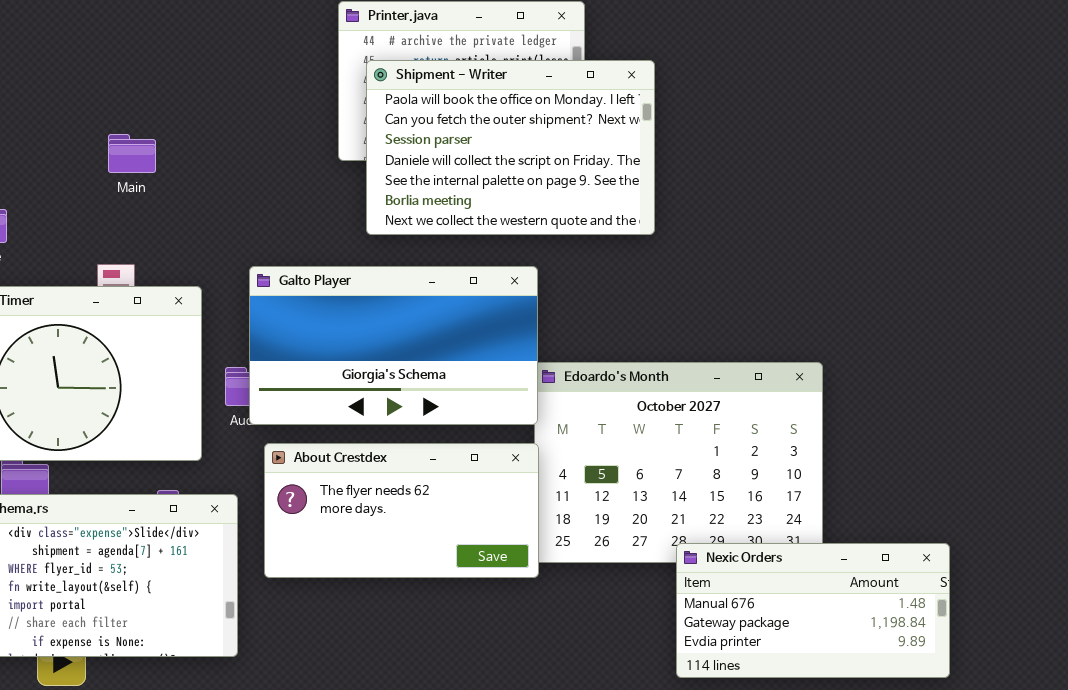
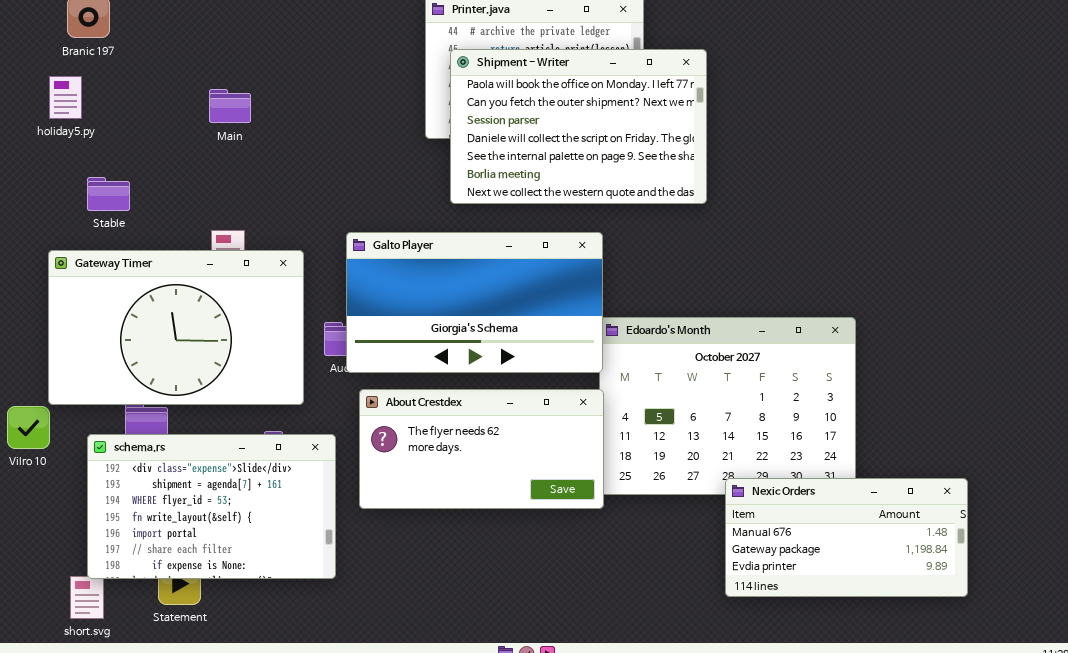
Main: [108,134,156,173] -> [209,89,251,123], moved

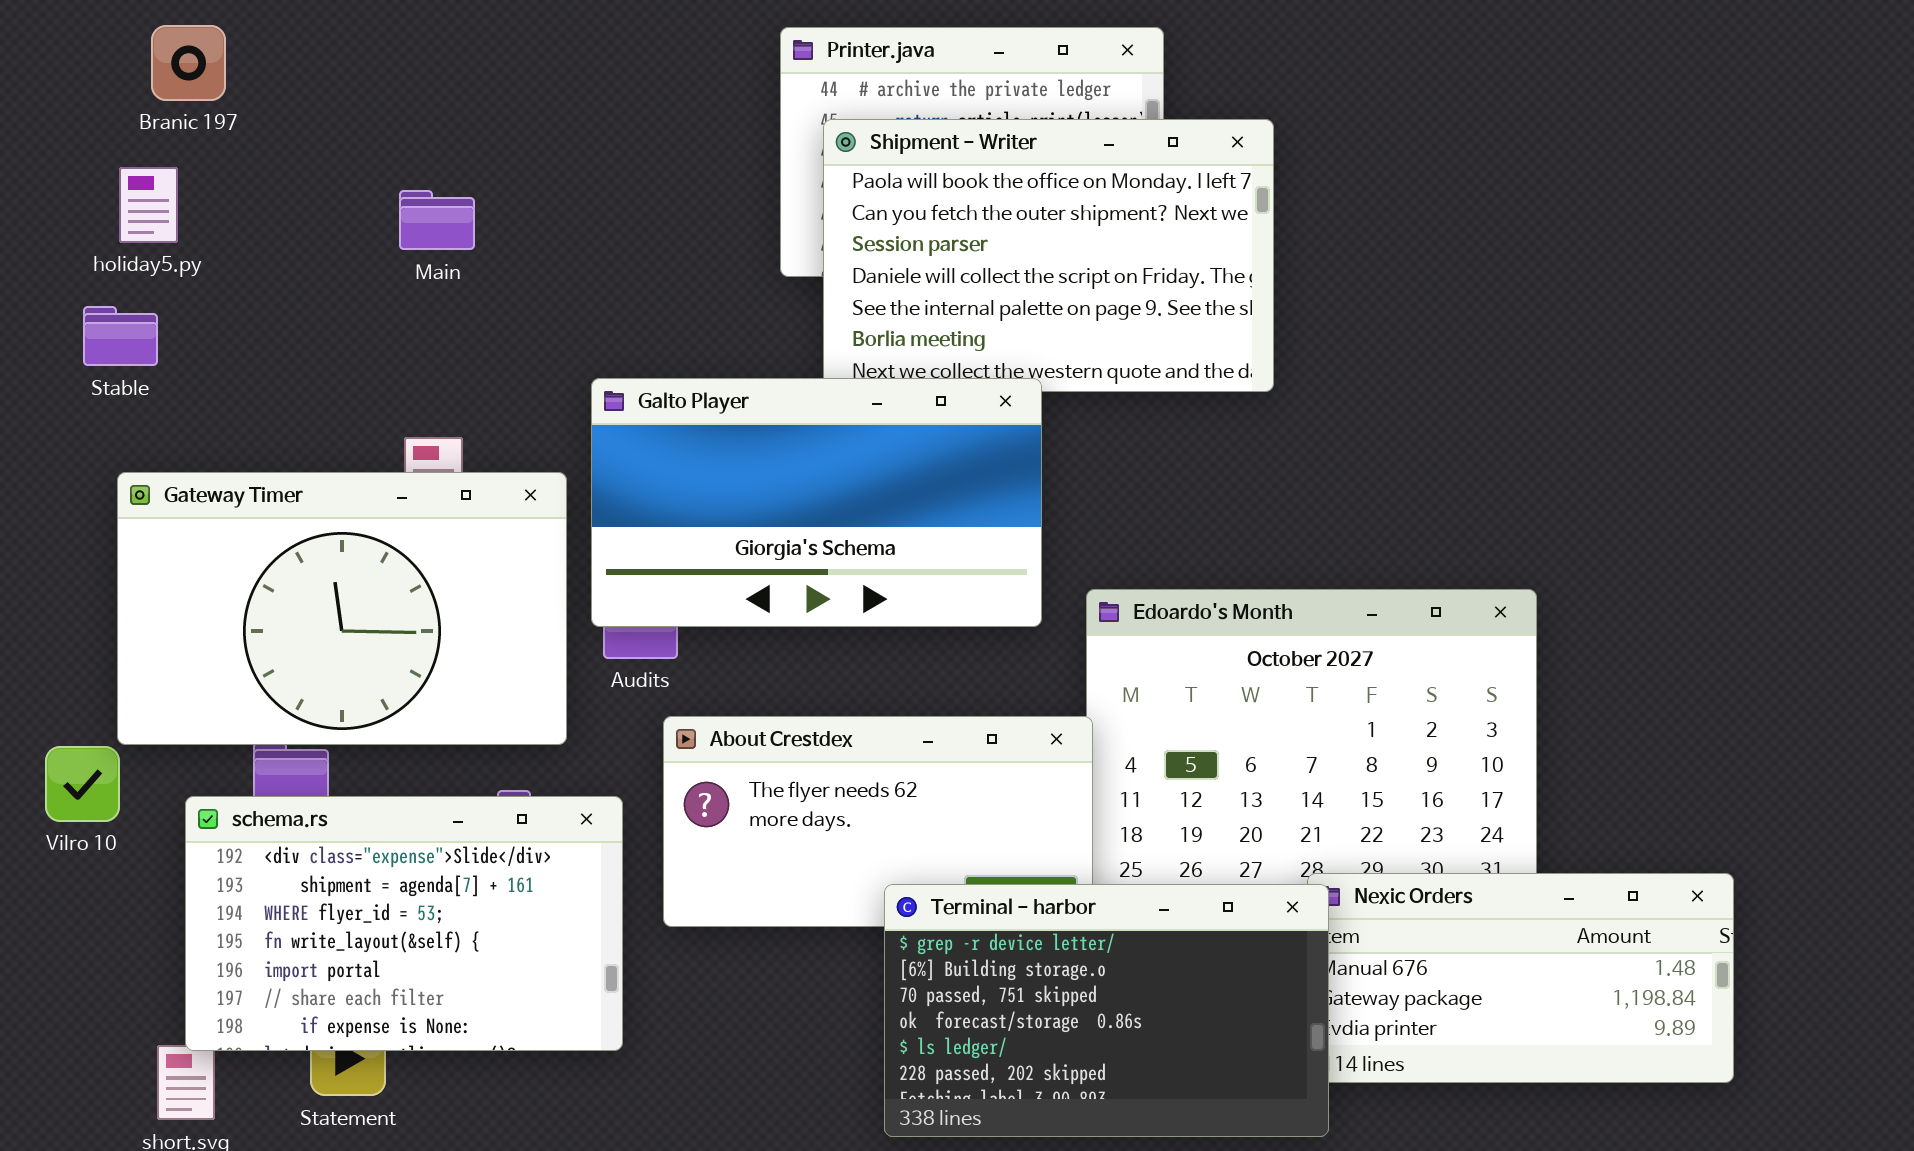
Stable: [87,177,130,211] -> [83,306,158,366], moved
Galto Player: [346,232,603,373] -> [591,378,1042,627], moved
Terminal - harbor: none -> [884,884,1329,1137], opened

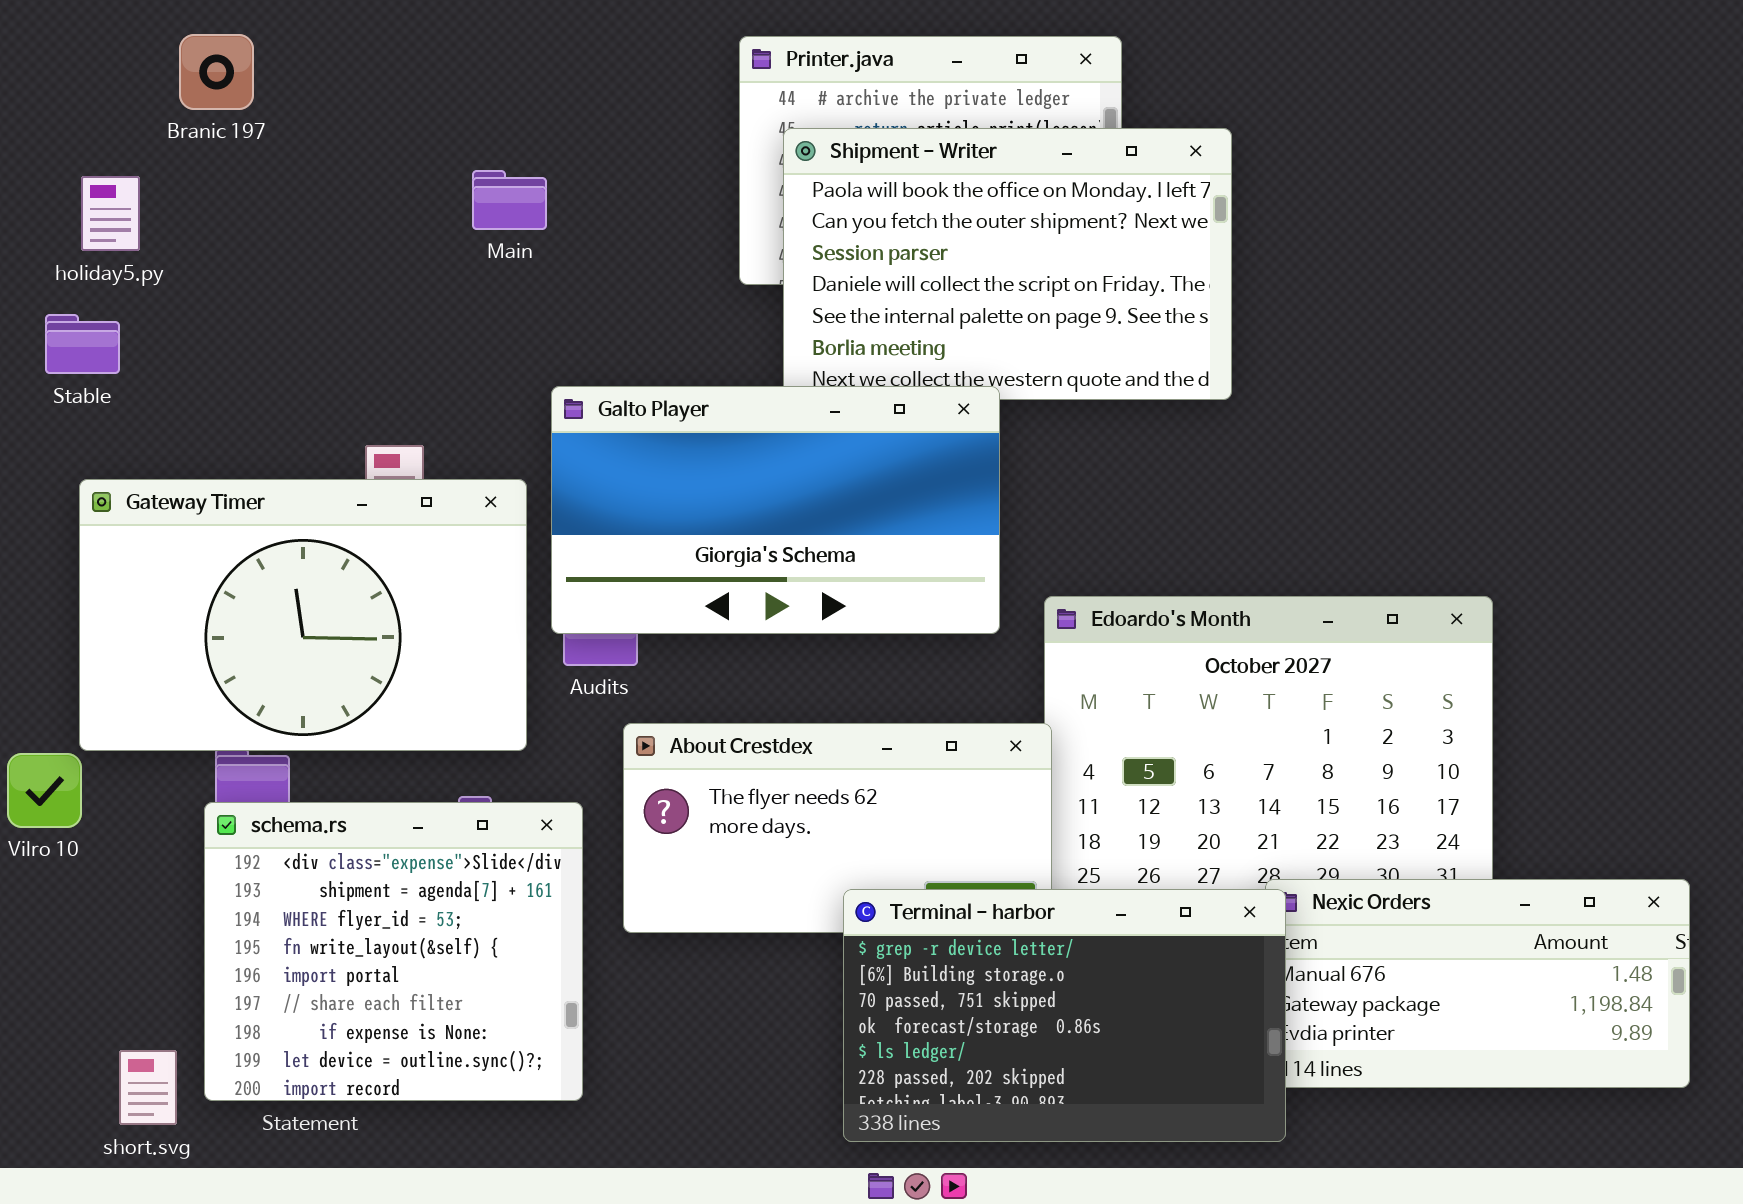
Branic 197: [151,25,226,101] -> [179,34,254,110], moved
Main: [399,190,475,250] -> [472,170,547,230], moved
schema.rs: [185,796,623,1051] -> [204,802,583,1101], resized

